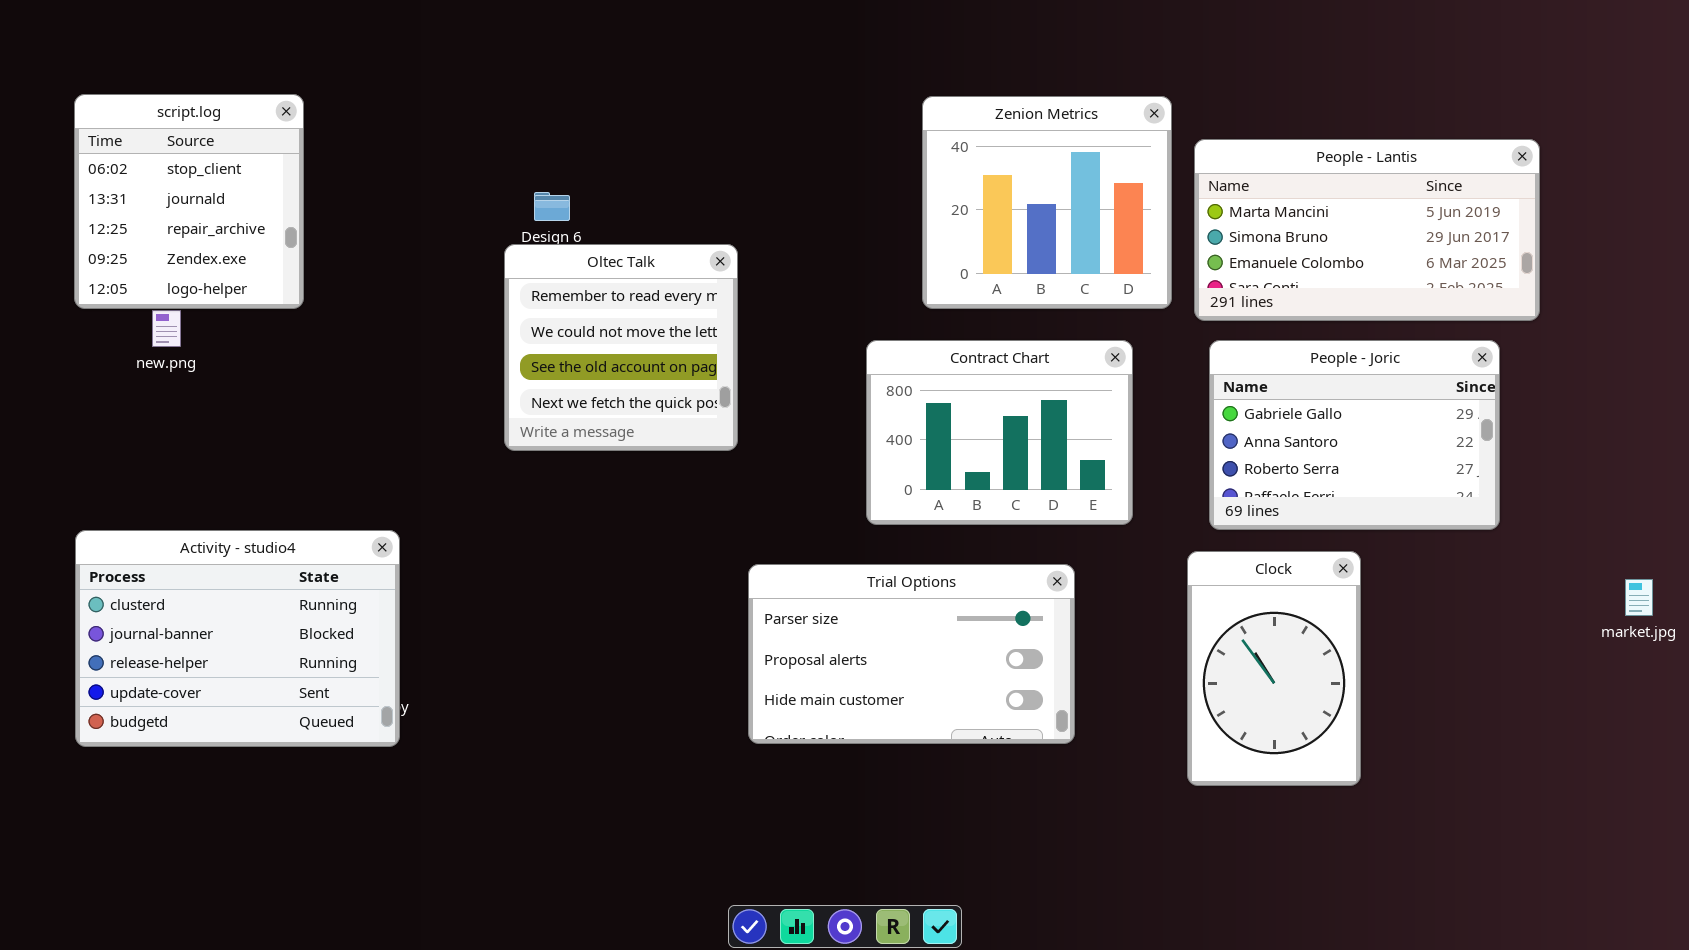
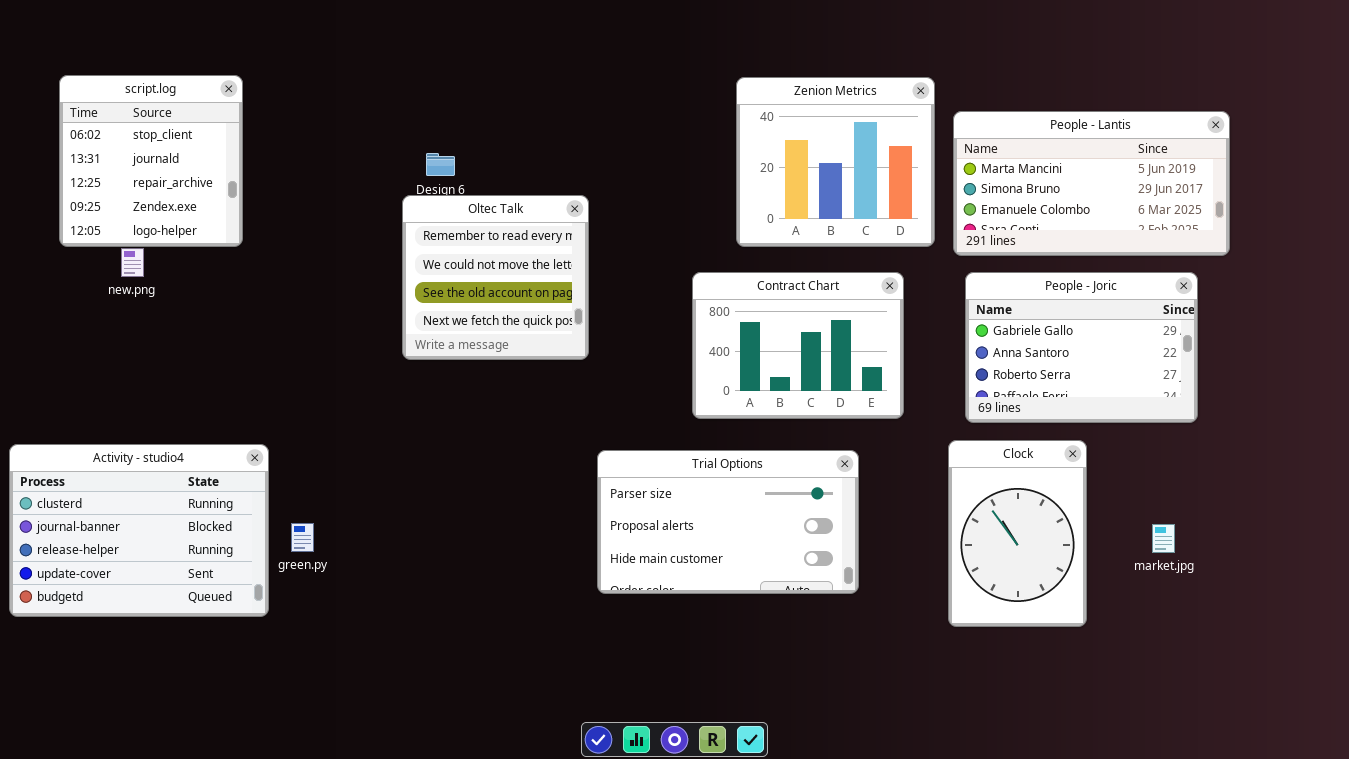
Activity - studio4: [75,530,400,747] -> [9,444,269,617], moved
market.jpg: [1625,579,1653,616] -> [1152,524,1175,553], moved

